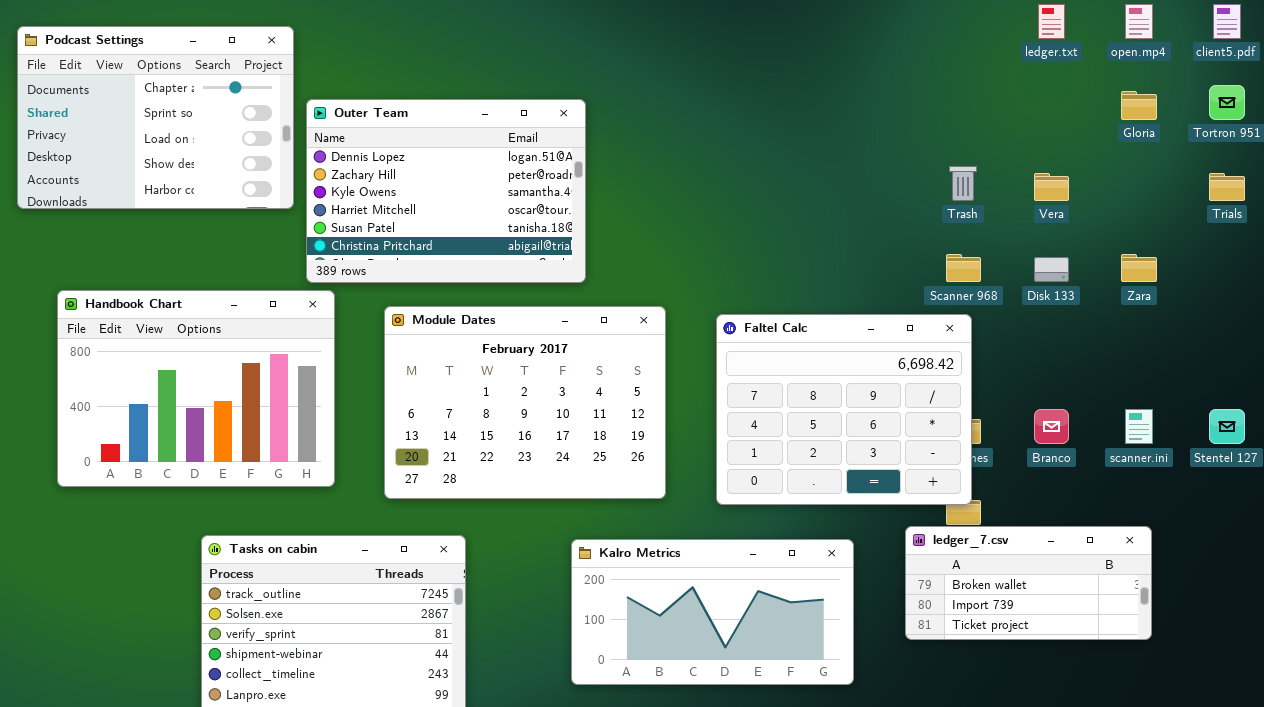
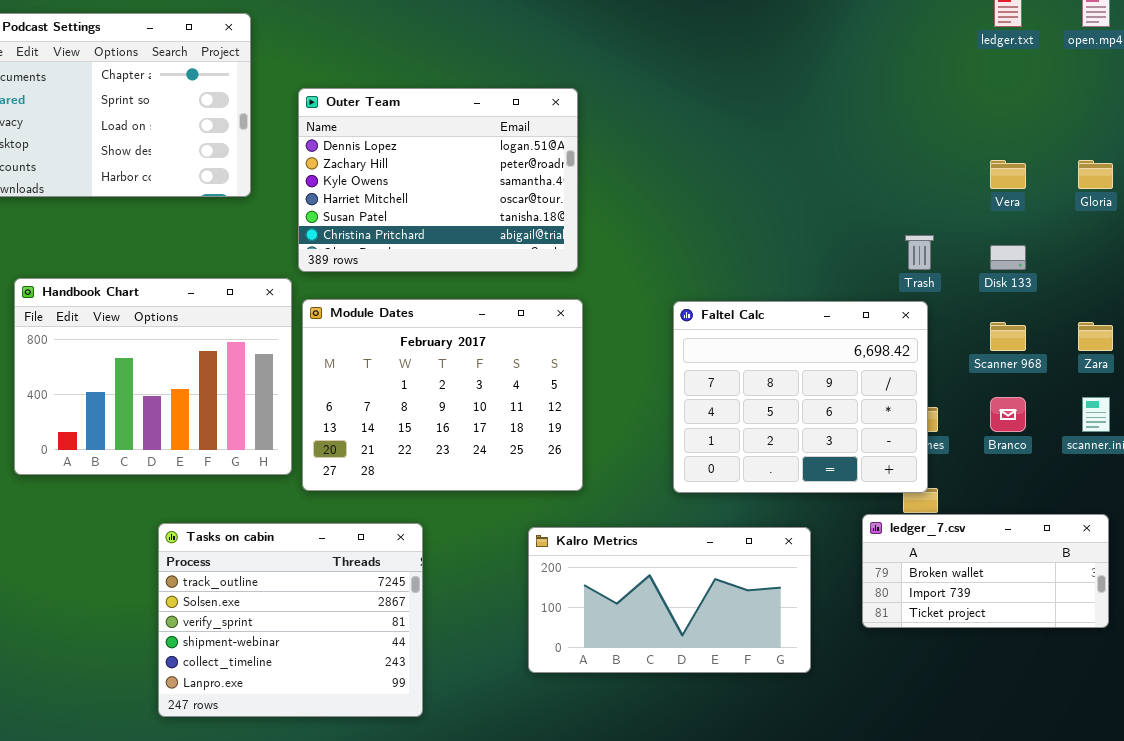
Gloria: [1121,91,1157,120] -> [1078,160,1113,189], moved
Outer Team: [306,99,586,283] -> [298,88,578,272], moved
Trash: [949,166,977,201] -> [905,235,934,270], moved
Scanner 968: [946,254,981,282] -> [990,322,1026,351], moved
Zara: [1121,254,1157,282] -> [1078,322,1113,351], moved
Module Dates: [384,306,666,499] -> [302,299,583,491], moved

